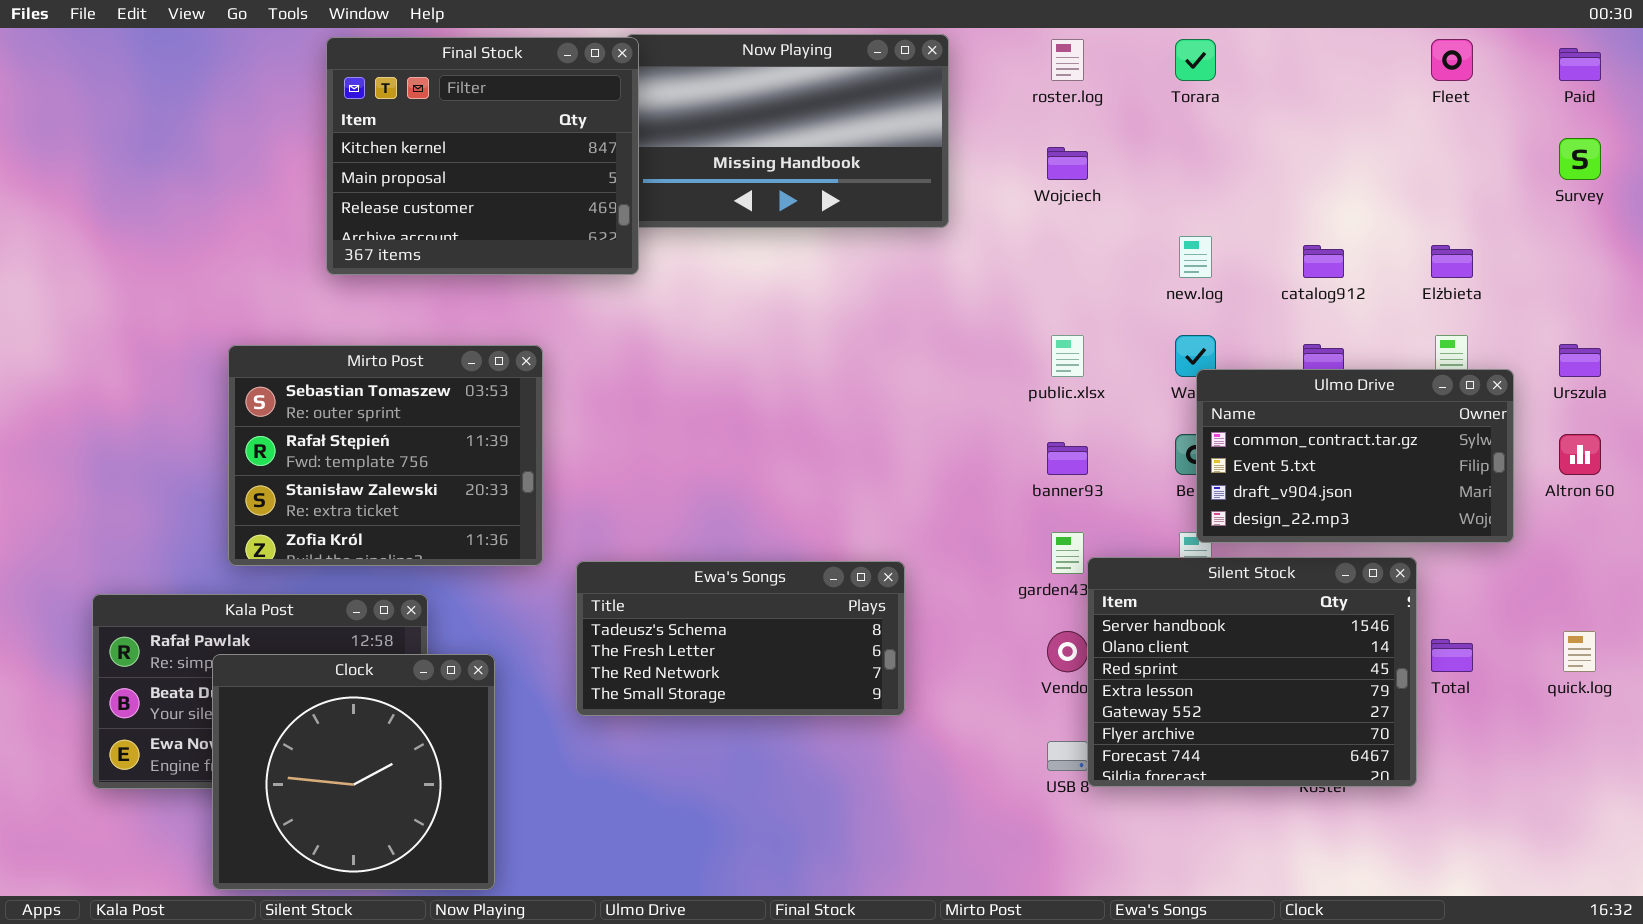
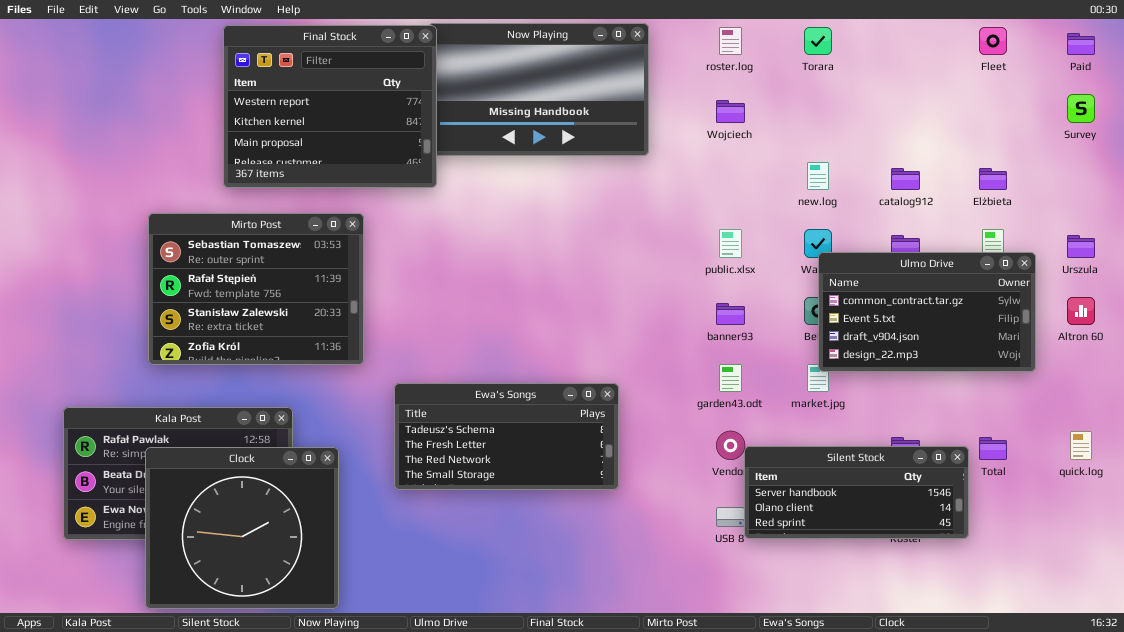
Final Stock: [326,37,639,275] -> [223,25,437,188], scrolled up 1 row
Mirto Post: [228,345,543,566] -> [148,213,364,365], moved
Silent Stock: [1087,557,1417,787] -> [744,446,969,539], resized

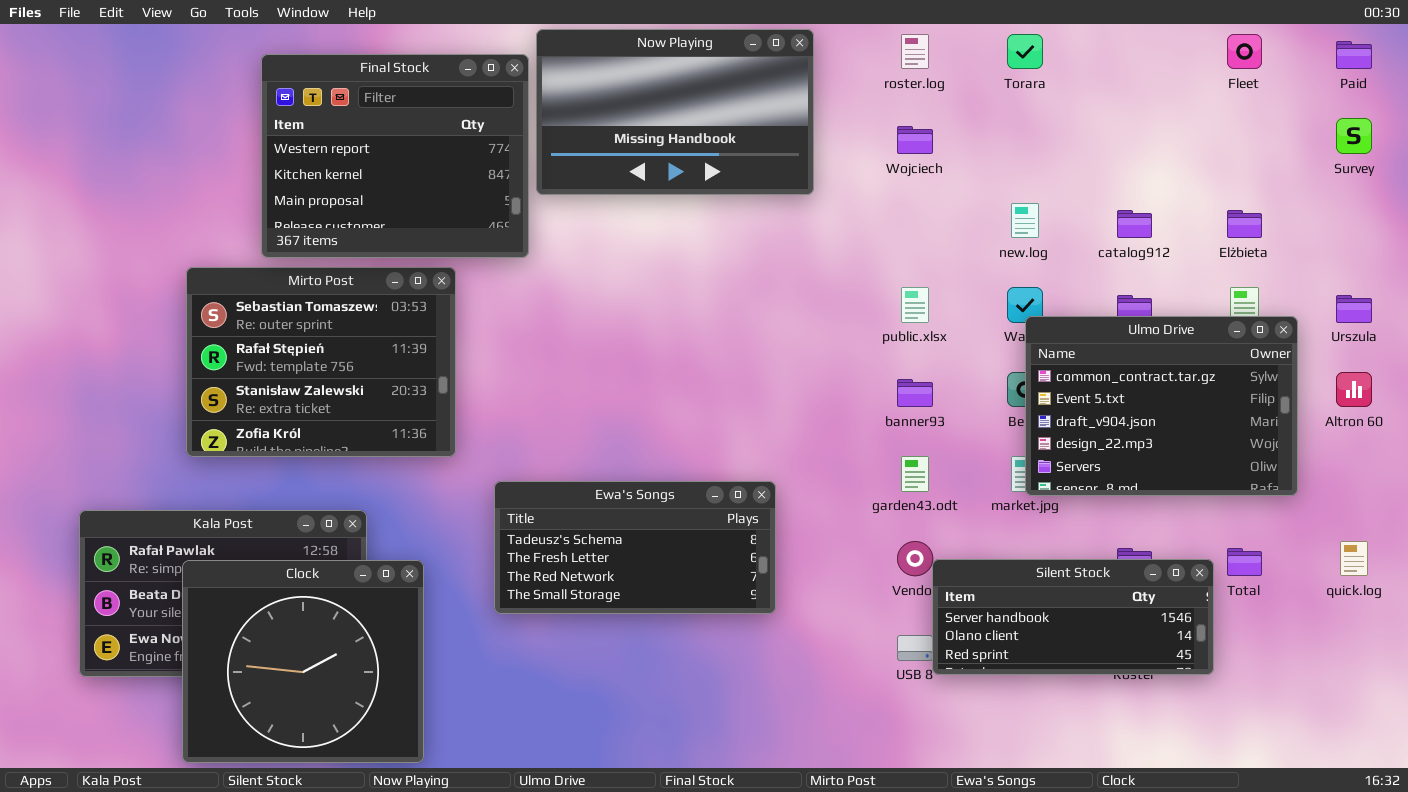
Final Stock: [223,25,437,188] -> [261,54,529,258], moved
Ulmo Drive: [818,252,1036,372] -> [1025,316,1298,496], resized

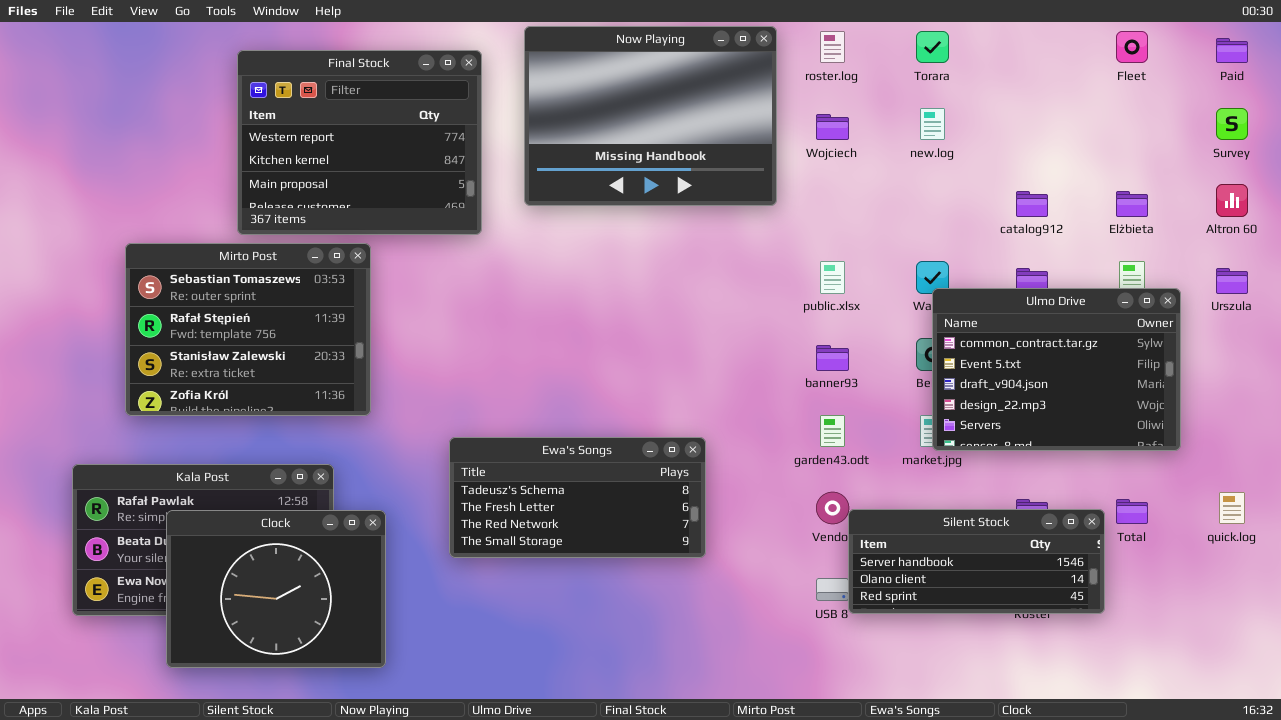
Now Playing: [536,29,814,195] -> [524,26,777,206], moved, resized
new.log: [1011,203,1039,238] -> [920,108,945,140], moved
Mirto Post: [186,267,456,457] -> [125,243,371,416], moved
Altron 60: [1336,372,1372,407] -> [1216,184,1248,217], moved
Clock: [182,560,424,763] -> [166,510,386,668], resized

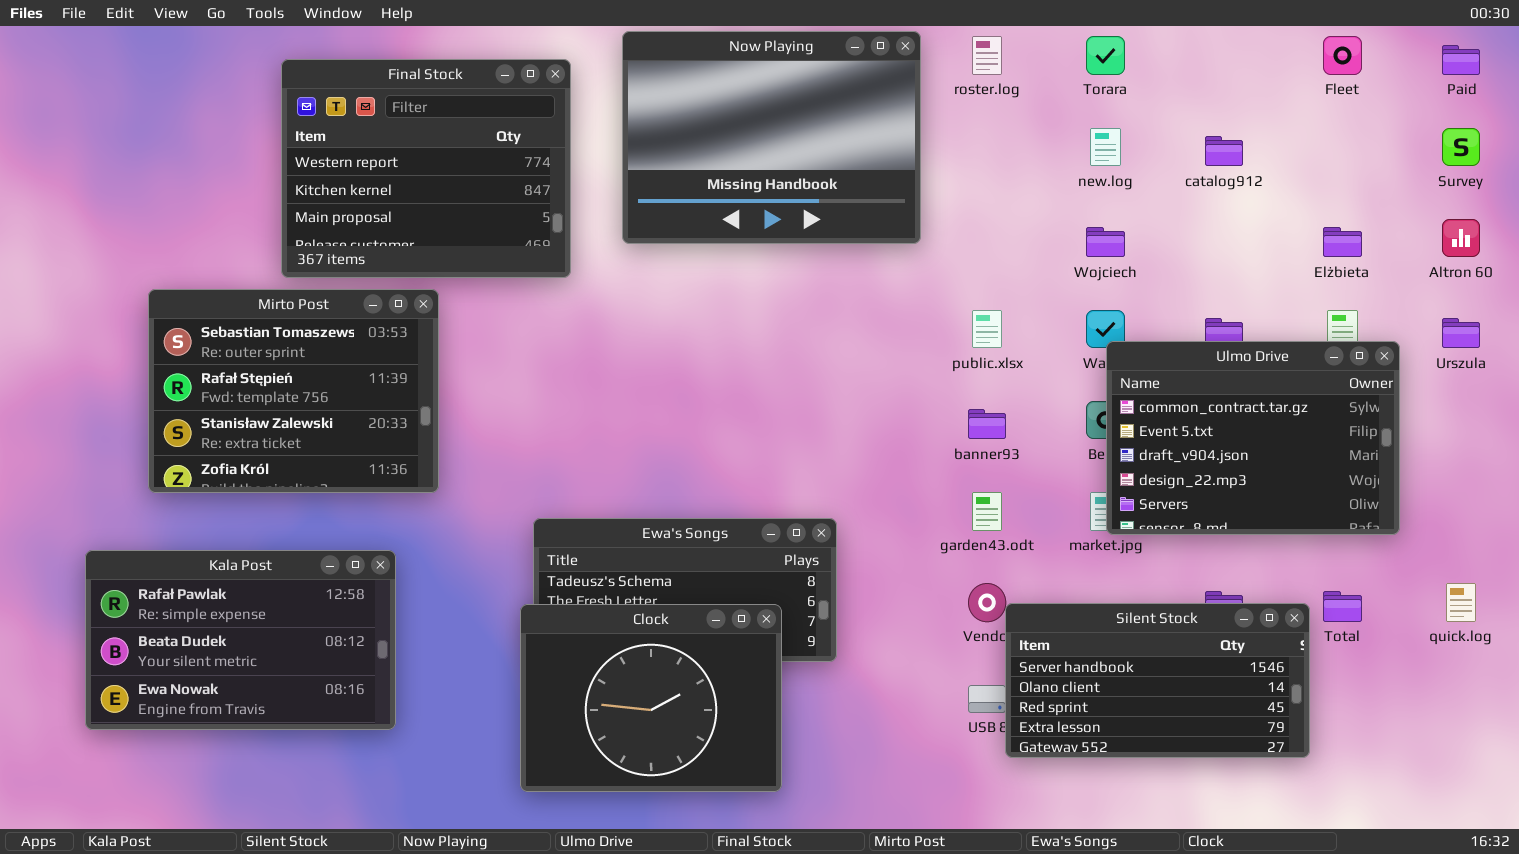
Wojciech: [816,114,849,140] -> [1086,227,1125,257], moved
catalog912: [1016,191,1048,217] -> [1205,136,1243,166], moved
Silent Stock: [848,509,1105,614] -> [1005,603,1310,758], resized
Clock: [166,510,386,668] -> [520,604,782,792], moved

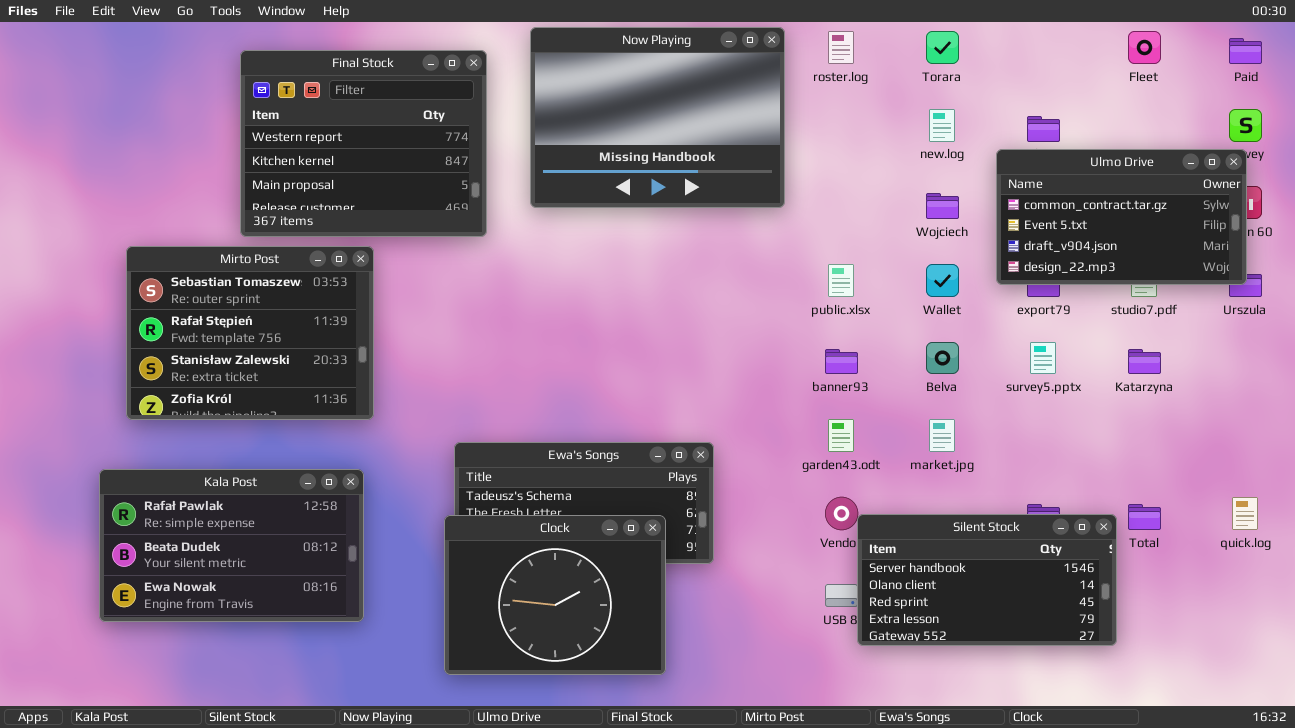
Ulmo Drive: [1106,341,1400,535] -> [996,149,1247,285], moved, resized
Kala Post: [85,550,396,730] -> [99,469,364,622], moved

